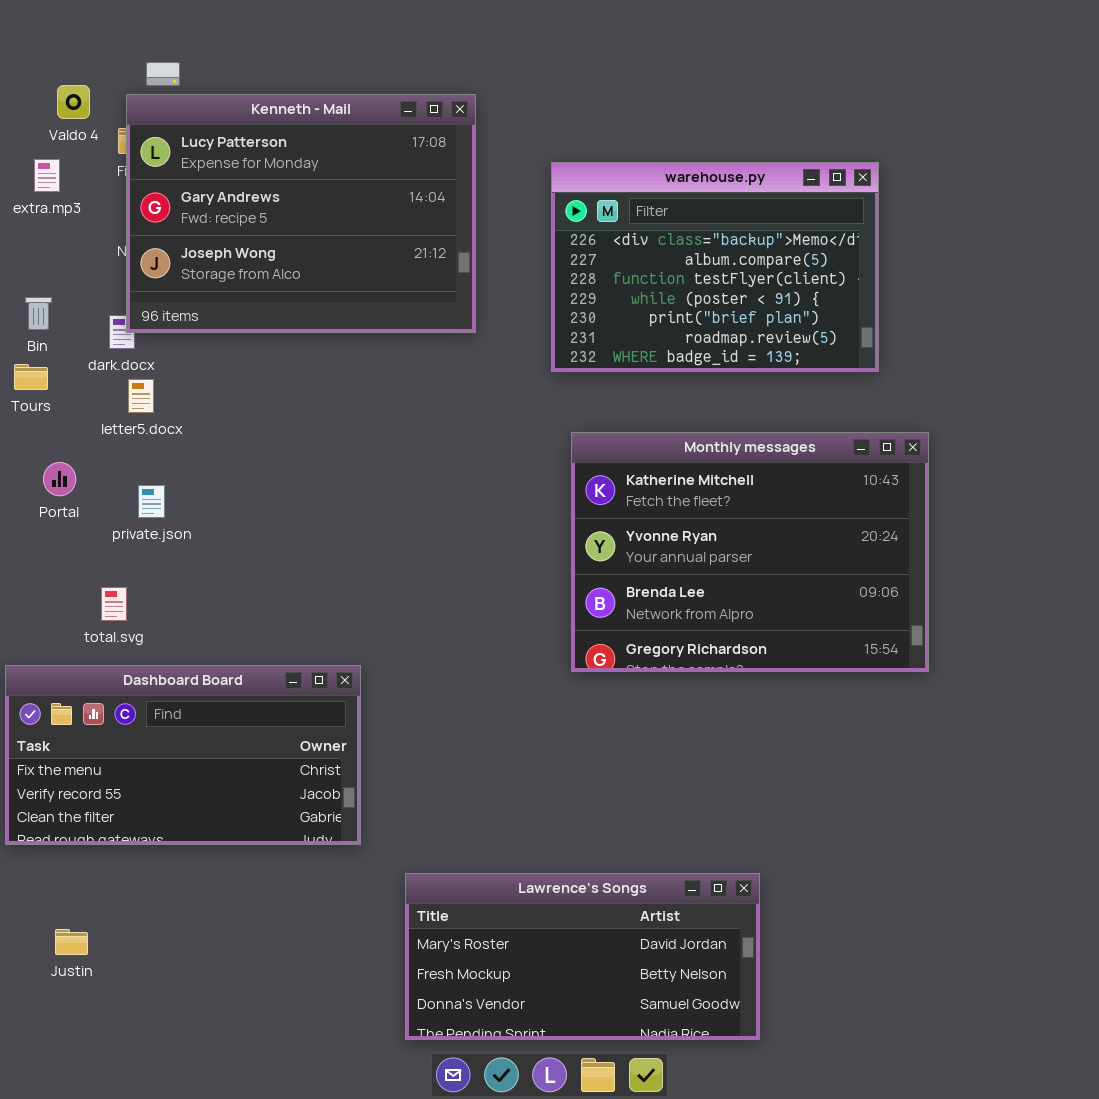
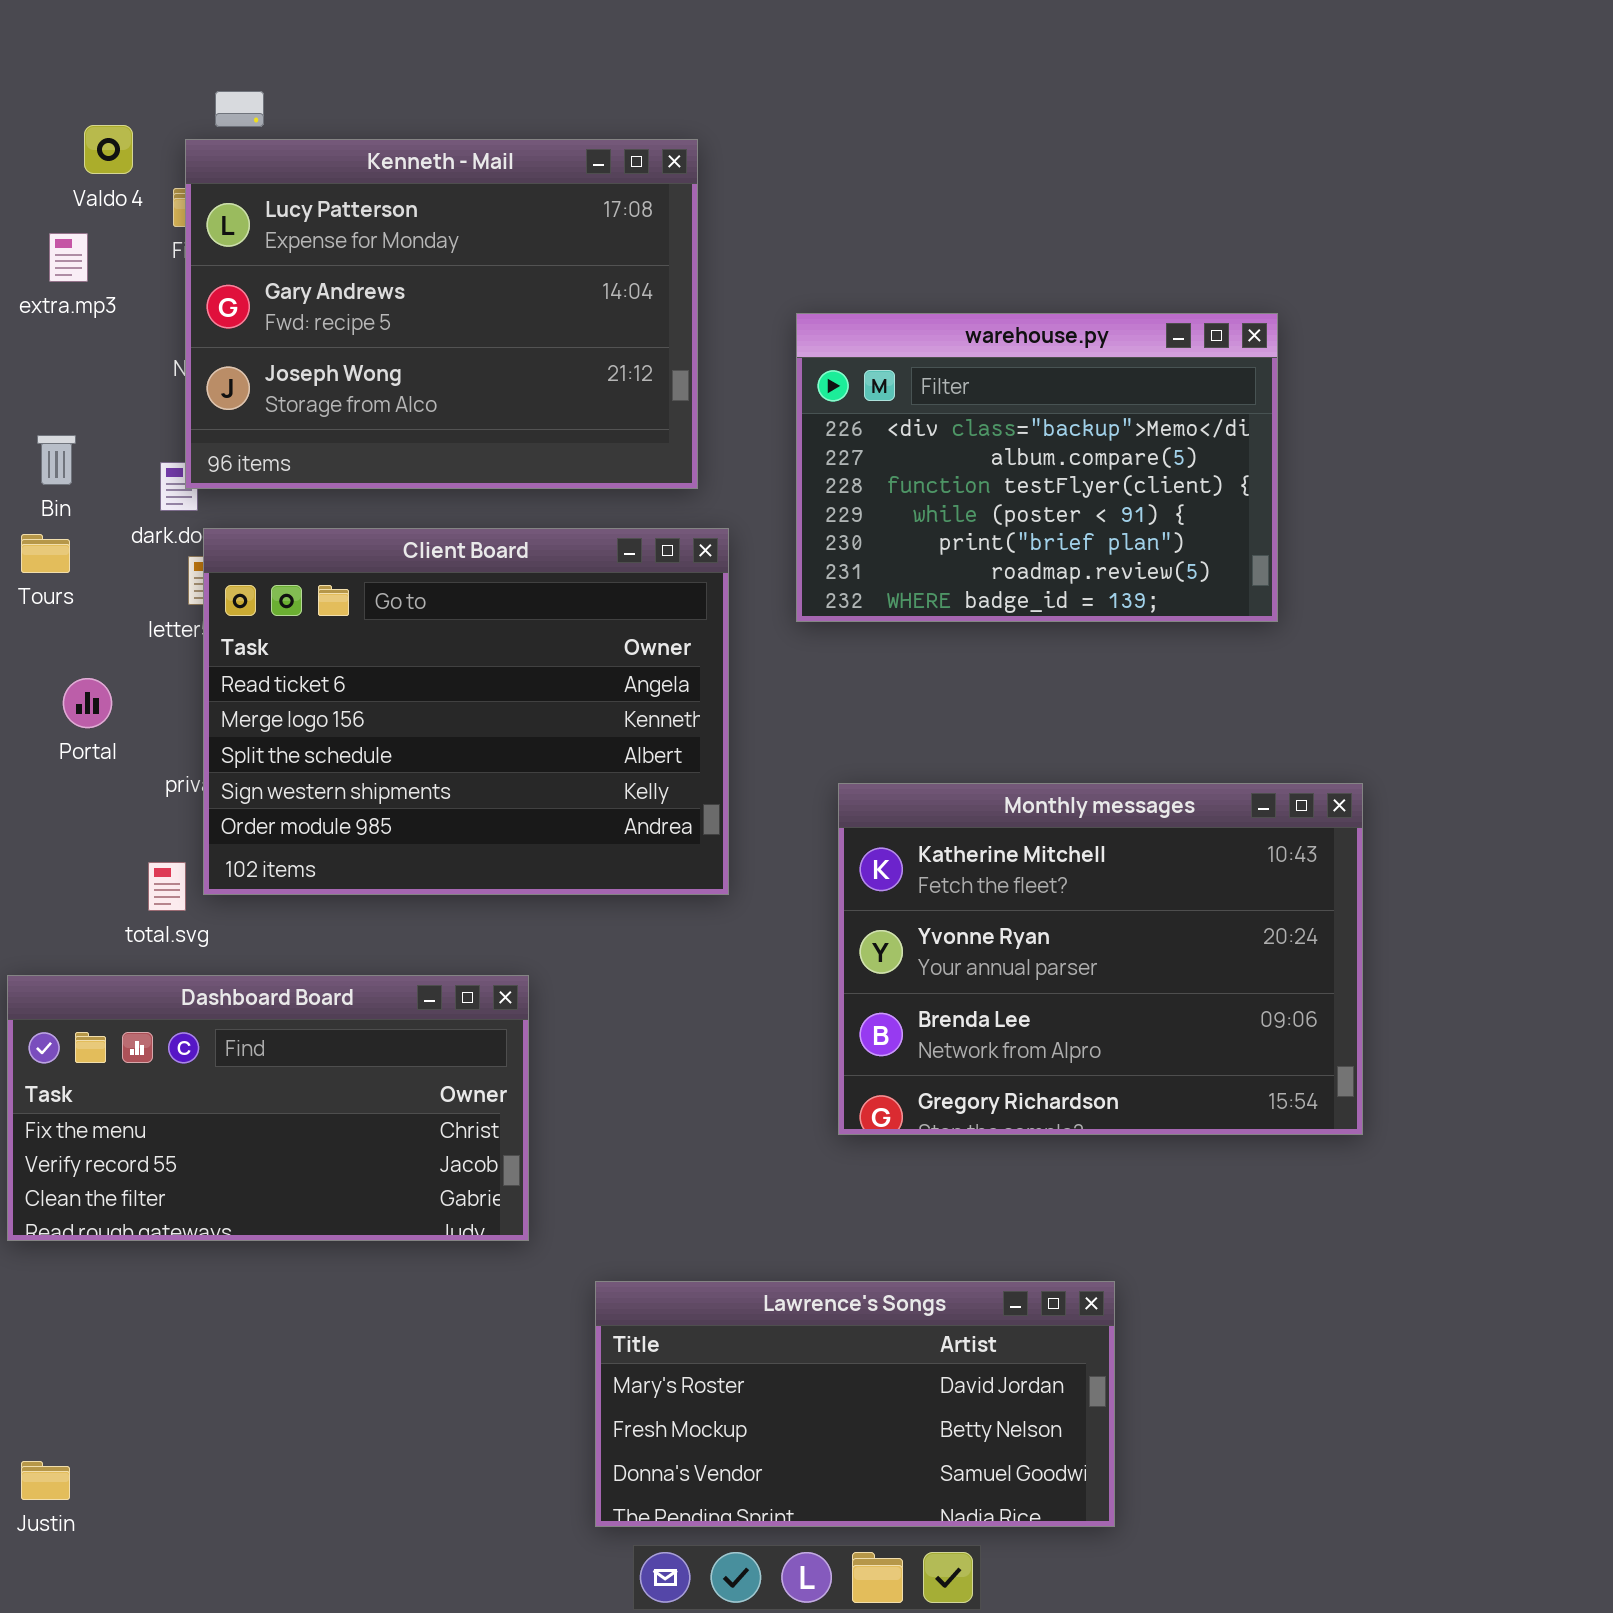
warehouse.py: [551,162,879,372] -> [796,313,1278,622], moved
Client Board: none -> [203,528,729,895], opened
Monthly messages: [571,432,929,672] -> [838,783,1363,1135], moved
Justin: [55,929,88,955] -> [21,1461,70,1500], moved

